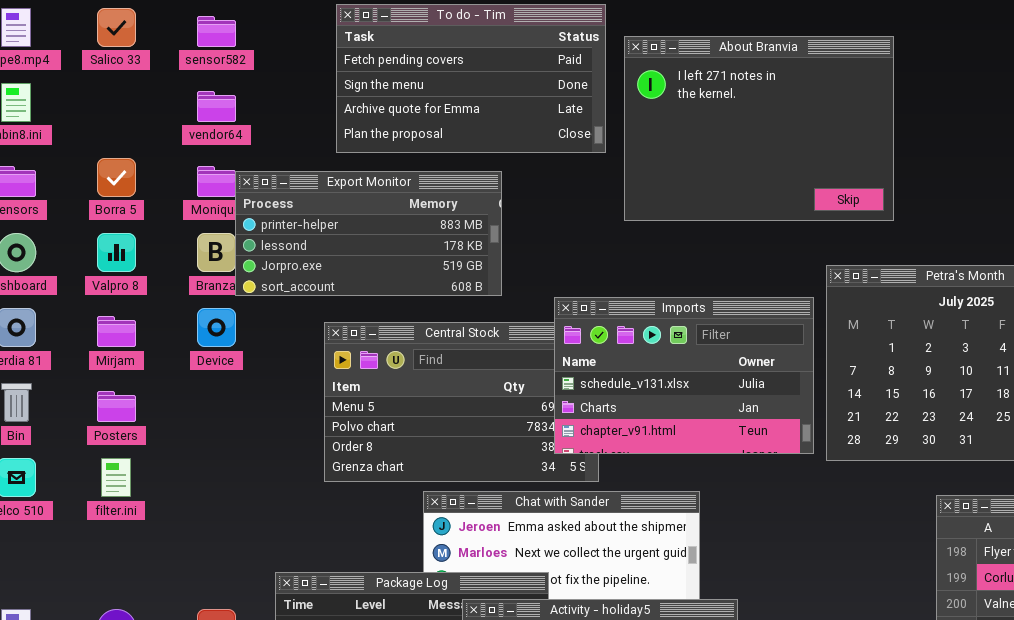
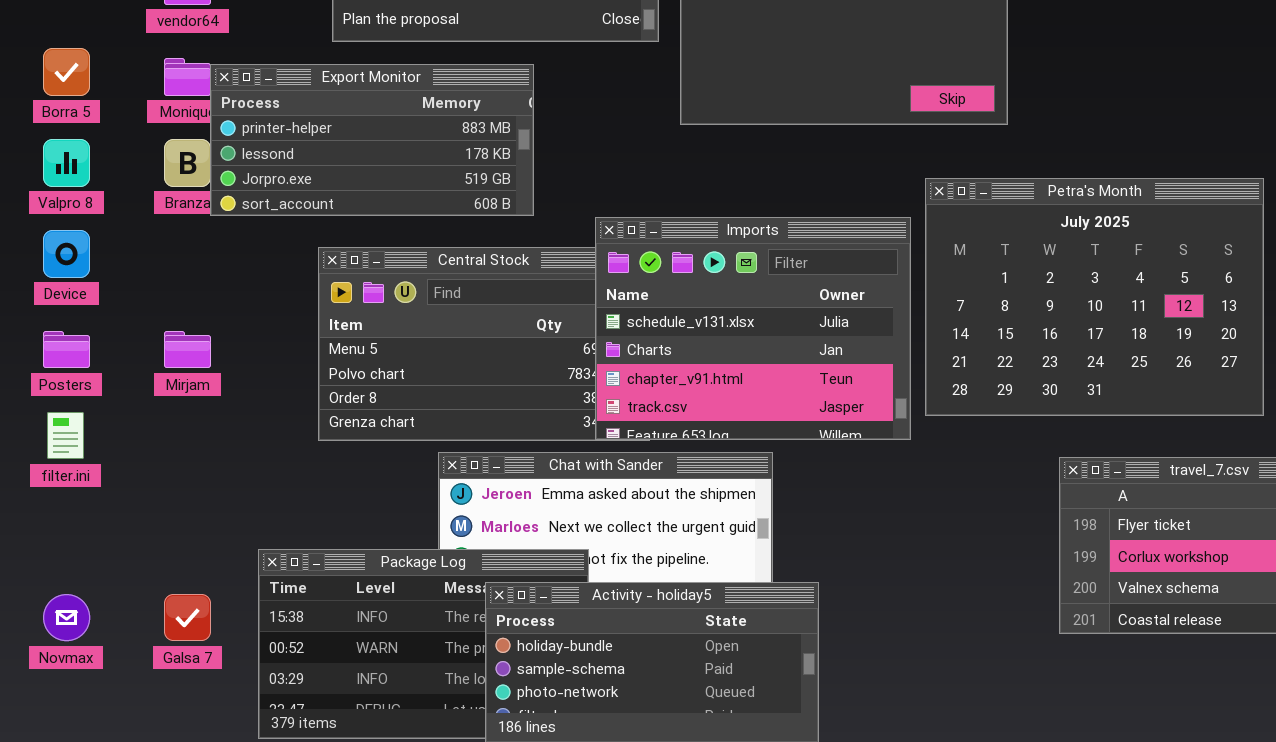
Imports: [554,297,814,454] -> [595,217,911,440], resized
Device: [197,308,236,347] -> [43,230,90,278], moved
Mirjam: [97,316,136,347] -> [164,331,211,368], moved

